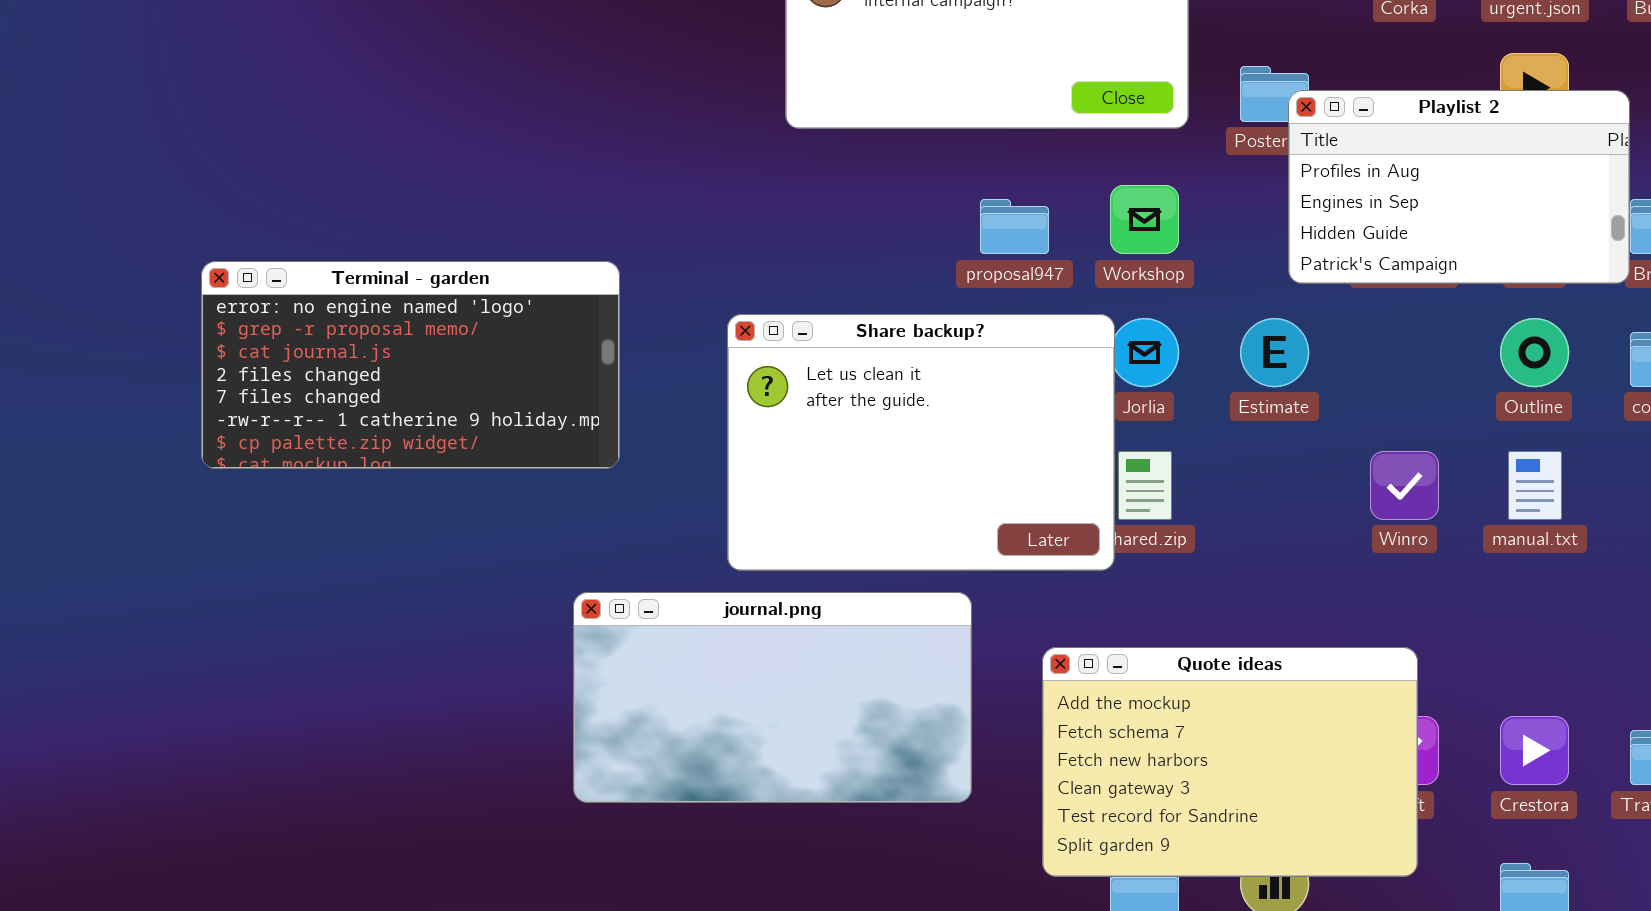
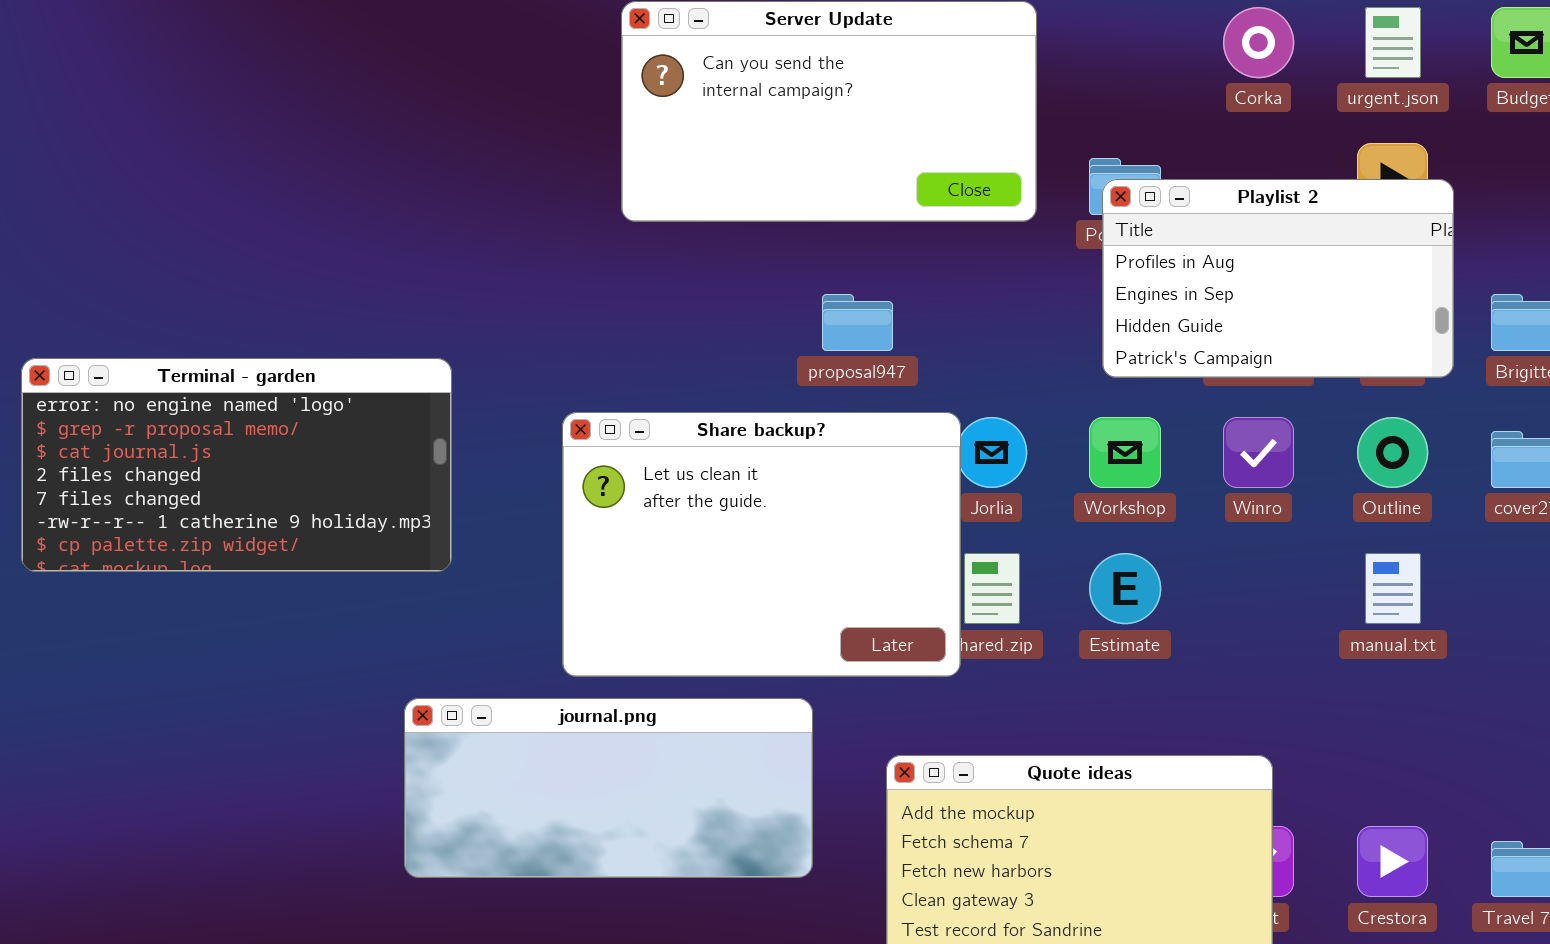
Playlist 2: [1288,90,1630,284] -> [1102,179,1454,378], moved
Workshop: [1110,185,1179,254] -> [1089,417,1161,488], moved
Estimate: [1240,318,1309,387] -> [1089,553,1161,624], moved
Winro: [1370,451,1439,520] -> [1223,417,1294,488], moved
journal.png: [573,592,972,803] -> [404,698,813,878], resized

